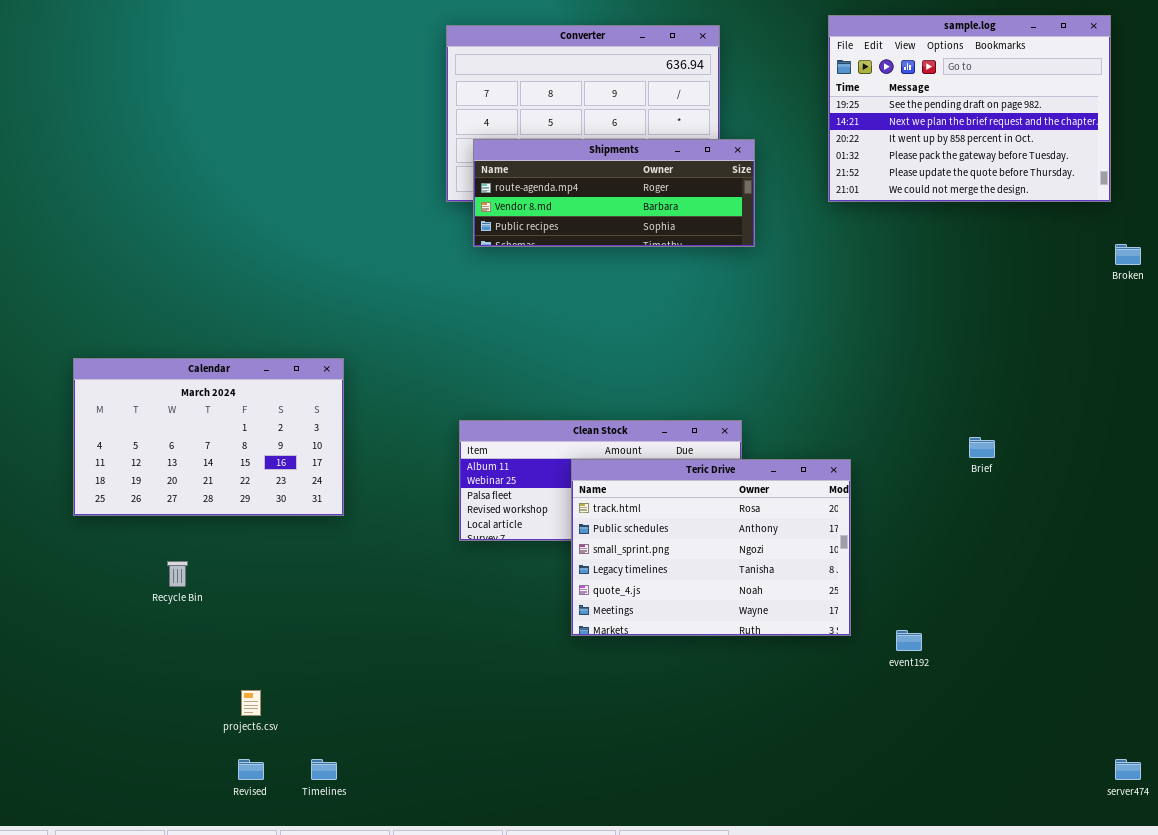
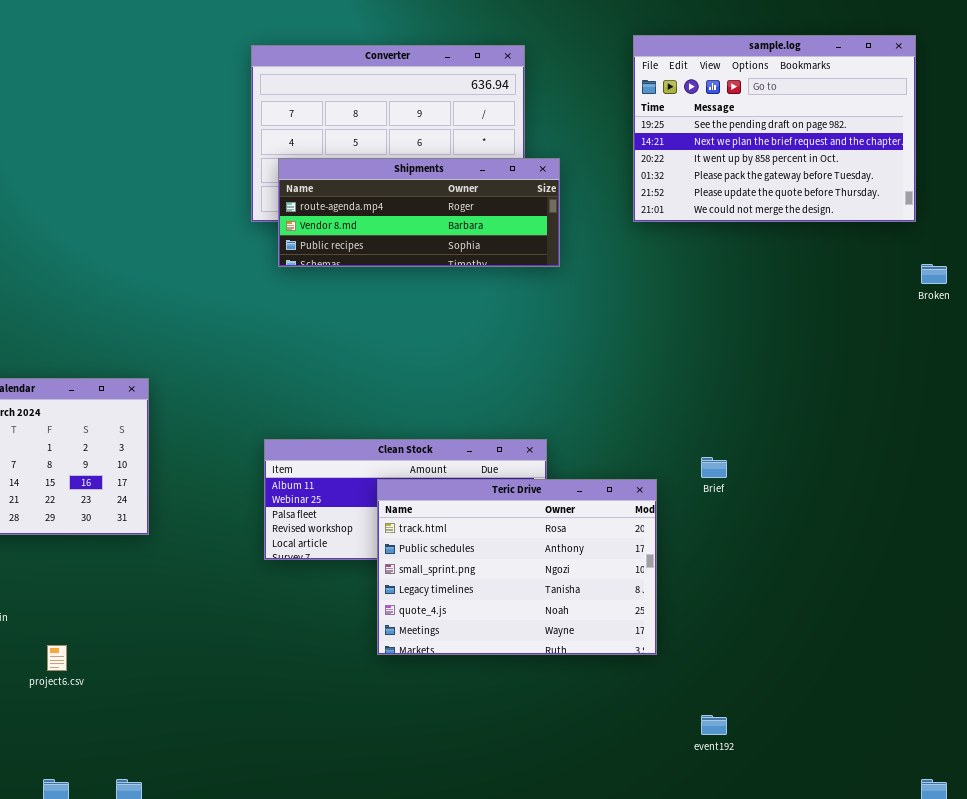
Brief: [969,437,995,458] -> [701,457,727,478], moved
event192: [896,630,922,651] -> [701,715,727,735], moved
project6.csv: [241,690,261,716] -> [47,645,67,671], moved

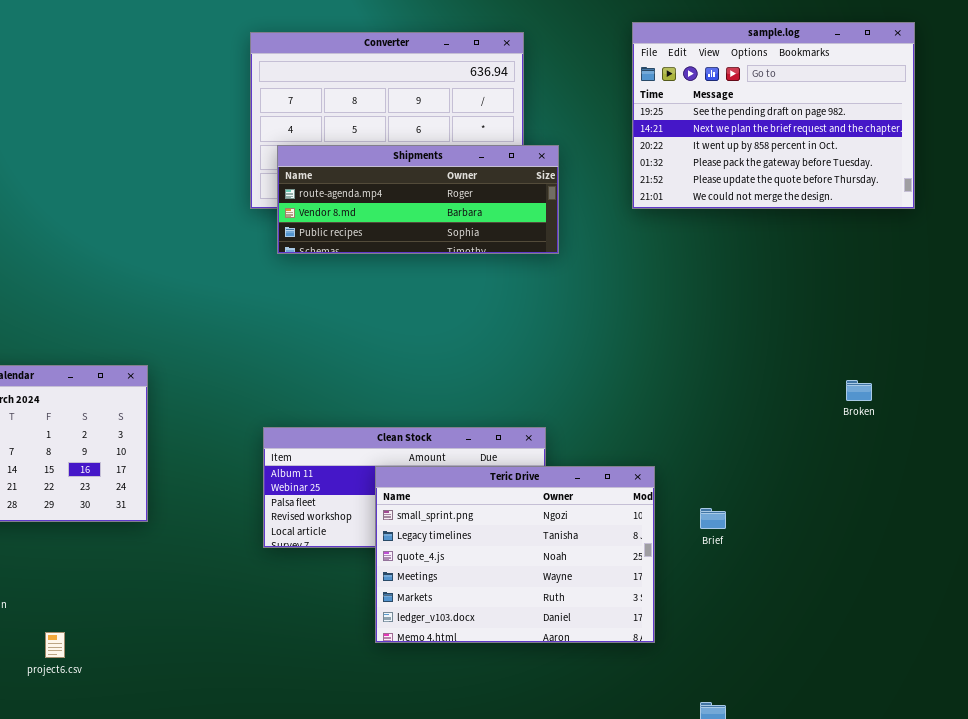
Broken: [921,264,947,284] -> [846,380,872,401], moved
Brief: [701,457,727,478] -> [700,508,726,529], moved
Teric Drive: [377,479,657,655] -> [375,466,655,643], scrolled down 2 rows

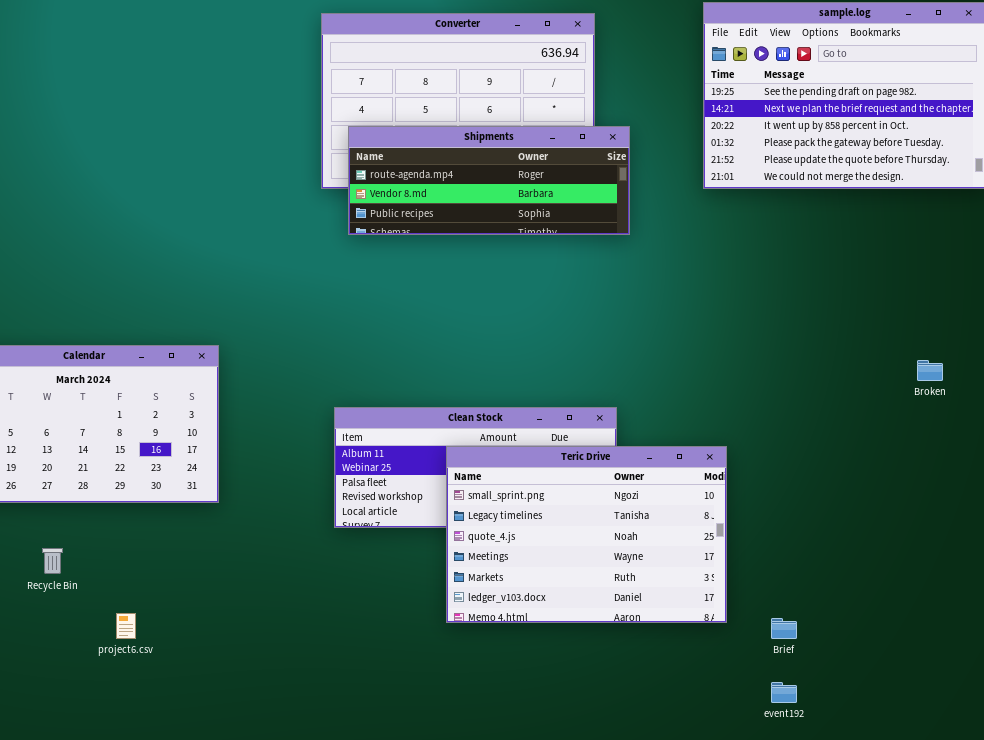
Brief: [700,508,726,529] -> [771,618,797,639], moved

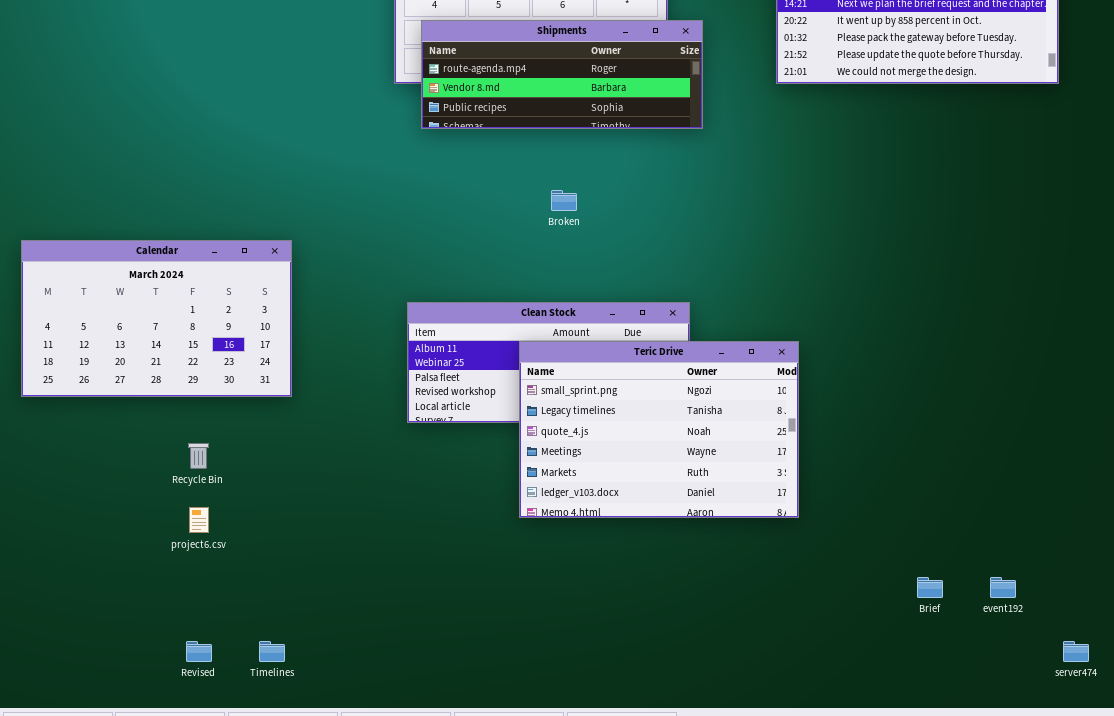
Broken: [917,360,943,381] -> [551,190,577,211], moved
Recycle Bin: [42,548,63,574] -> [188,443,209,469], moved
Brief: [771,618,797,639] -> [917,577,943,598], moved
event192: [771,682,797,703] -> [990,577,1016,598], moved

